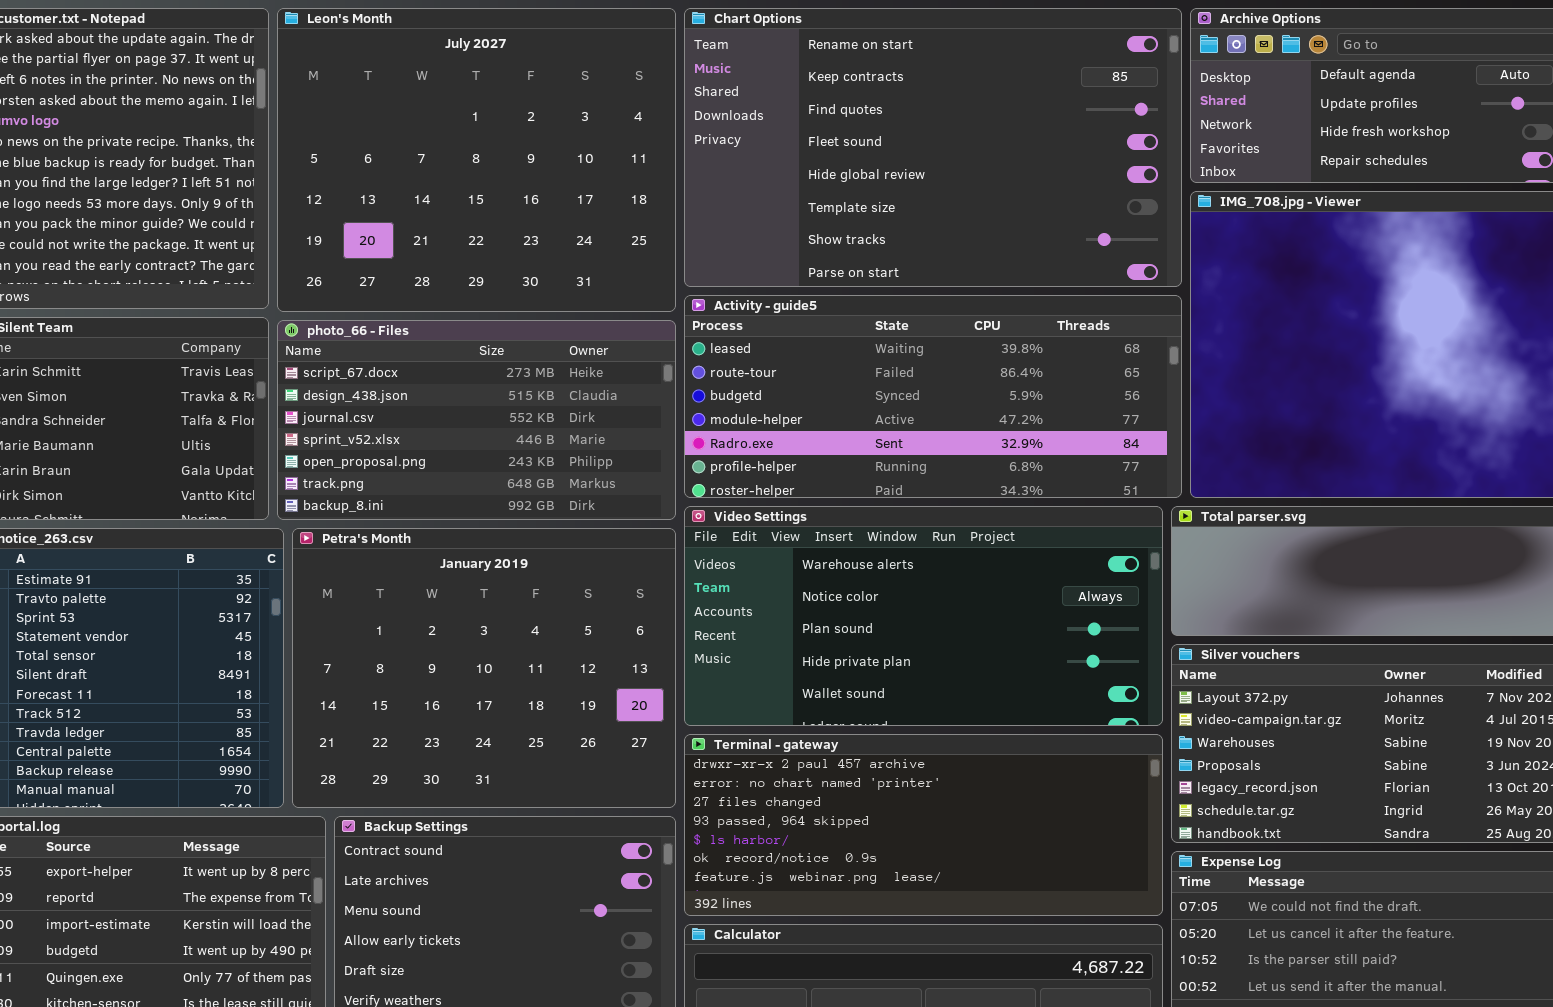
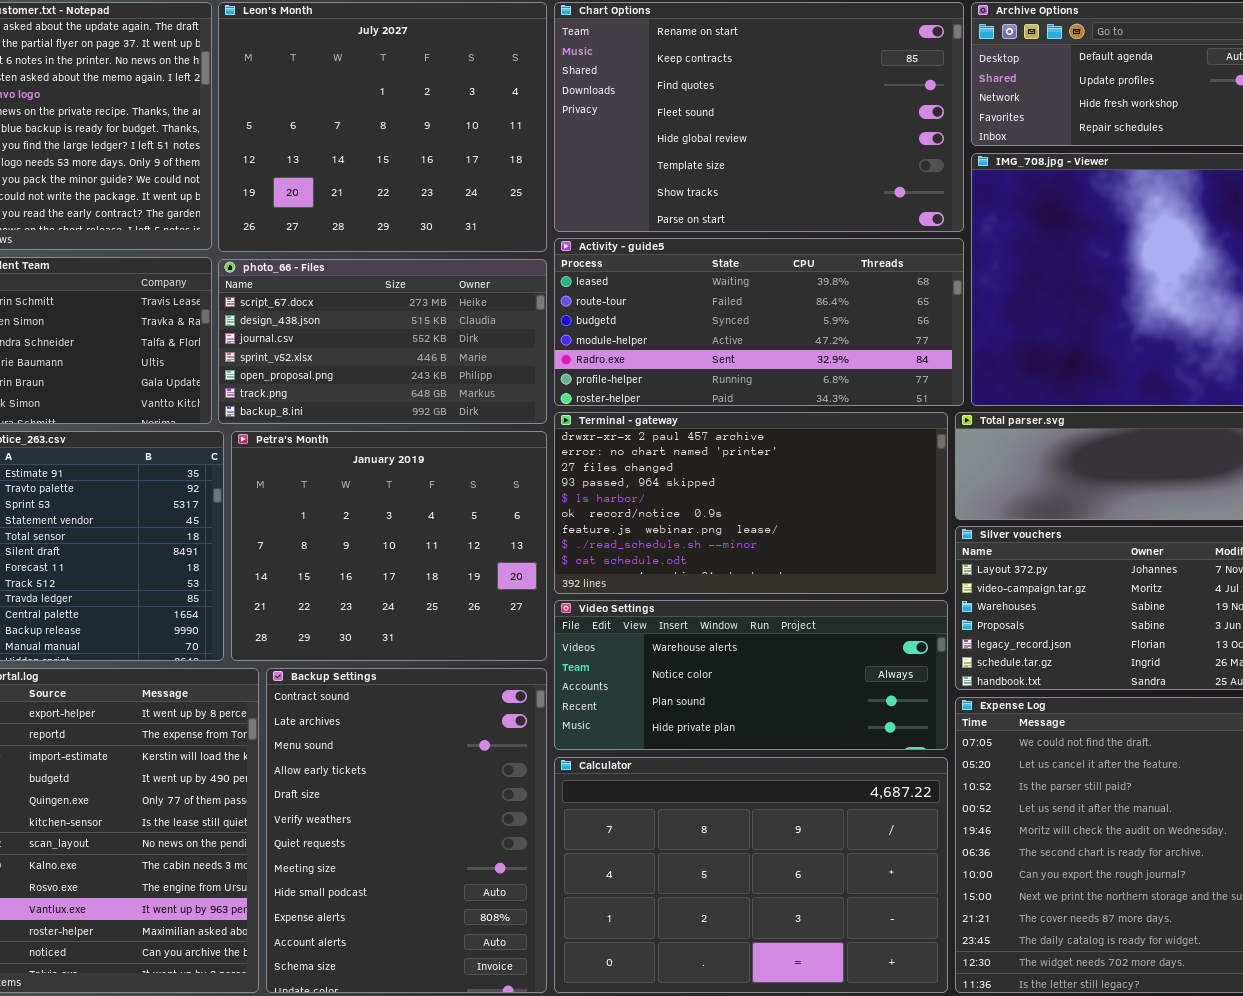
Video Settings: [684,506,1163,726] -> [554,600,948,750], moved, resized
Terminal - gateway: [684,734,1163,916] -> [554,412,948,594], moved, resized

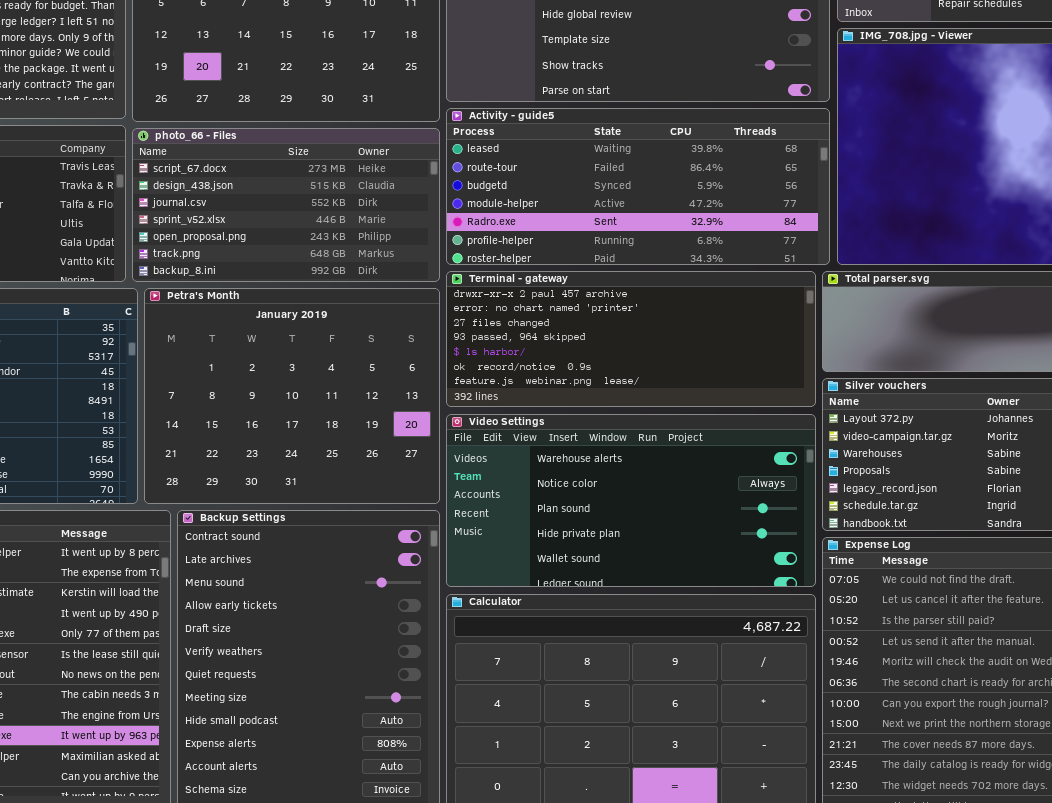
Terminal - gateway: [554,412,948,594] -> [446,271,816,407], resized
Video Settings: [554,600,948,750] -> [446,414,816,587], resized

